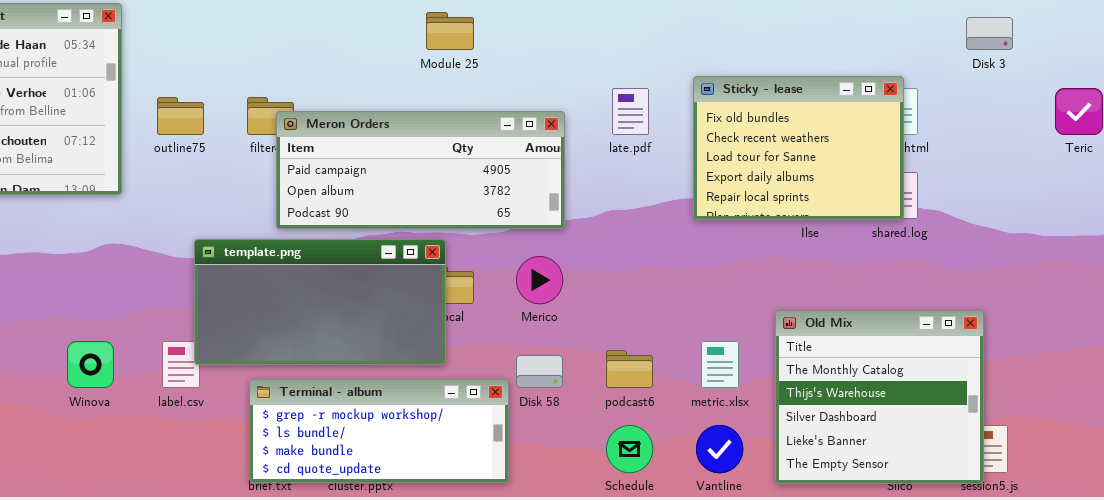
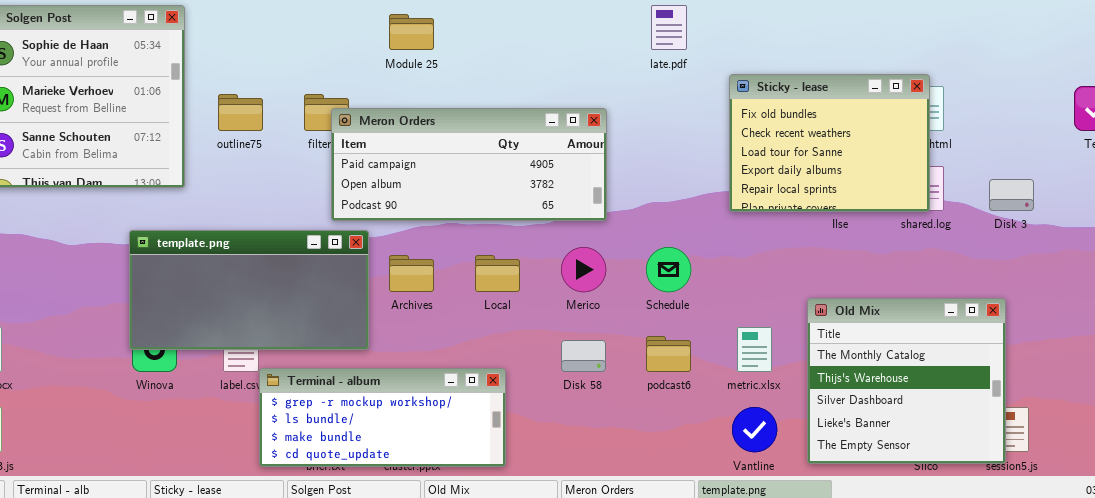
Module 25: [426,12,474,50] -> [389,14,434,50], moved
Disk 3: [966,17,1013,50] -> [989,179,1034,211], moved
late.pdf: [612,88,649,135] -> [651,5,687,50], moved
template.png: [194,239,446,365] -> [129,230,369,350], moved
Terminal - album: [249,379,509,483] -> [259,368,506,467], moved
Schedule: [606,425,653,473] -> [646,247,691,292], moved

